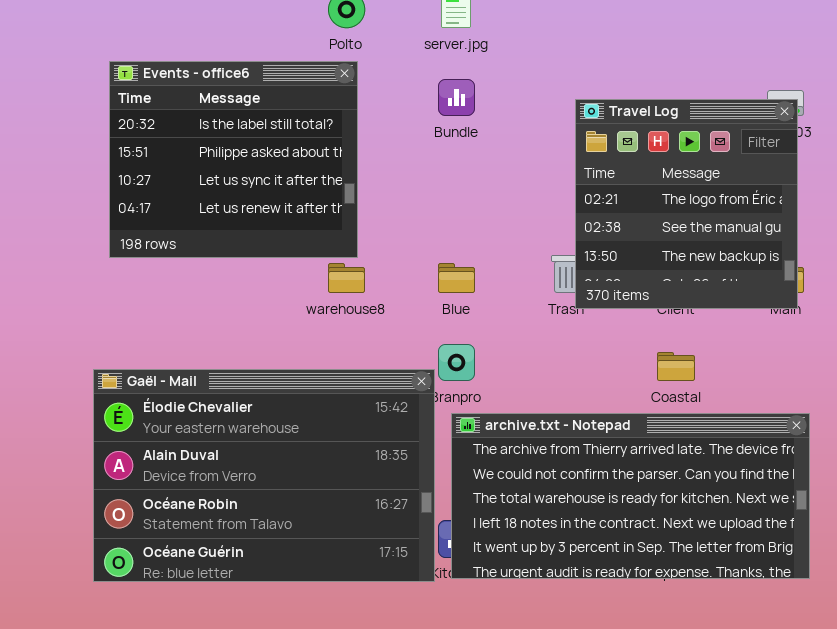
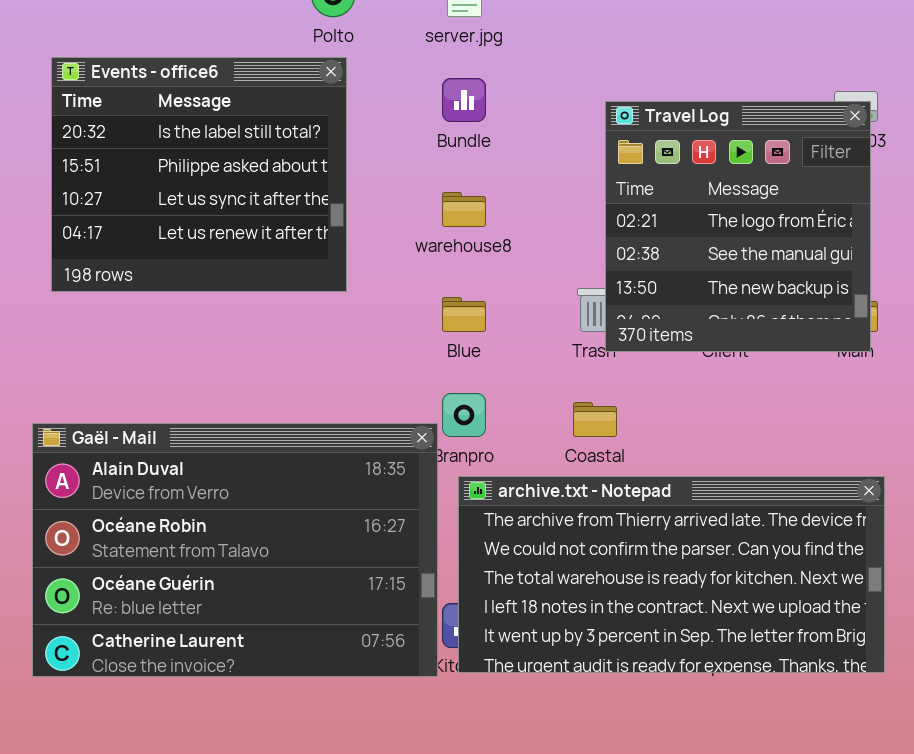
warehouse8: [328,263,365,293] -> [442,192,486,227], moved
Coastal: [657,352,695,381] -> [573,402,617,437], moved
Gaël - Mail: [93,369,435,582] -> [32,423,438,677], scrolled down 1 row

